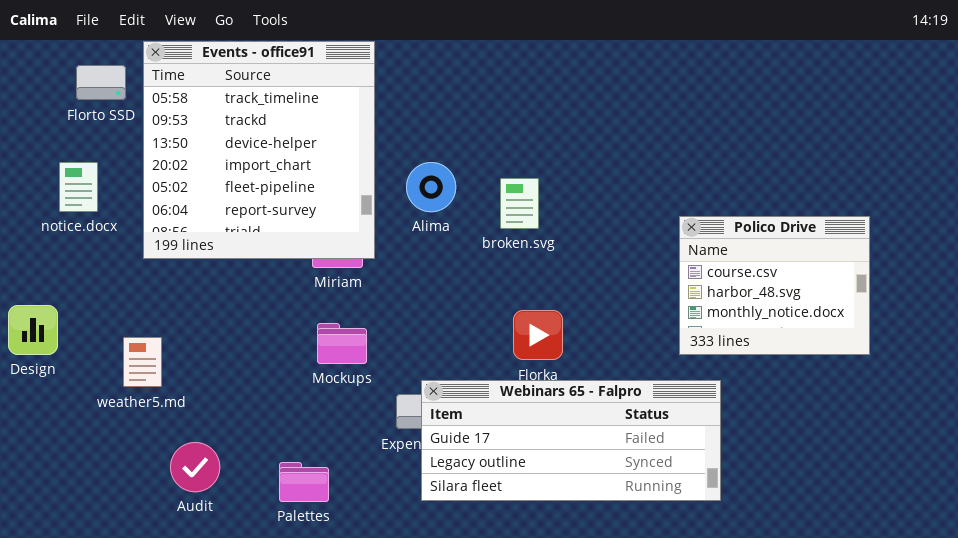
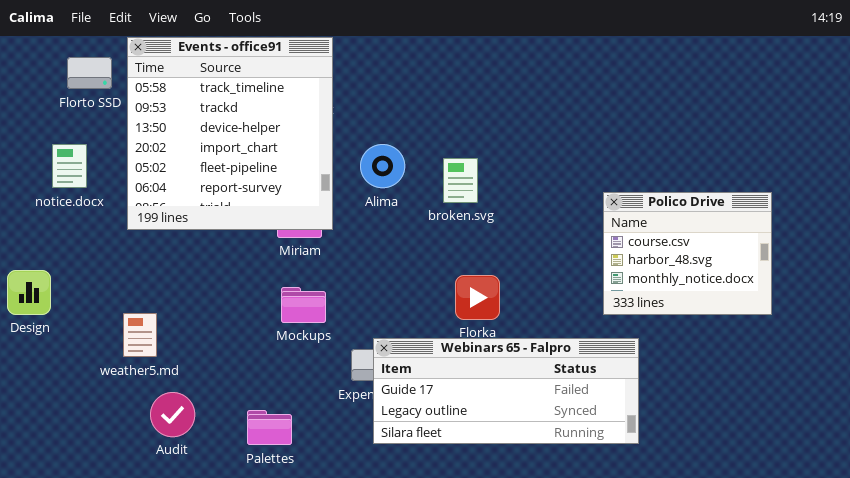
weather5.md: [123,337,162,387] -> [123,313,157,357], moved

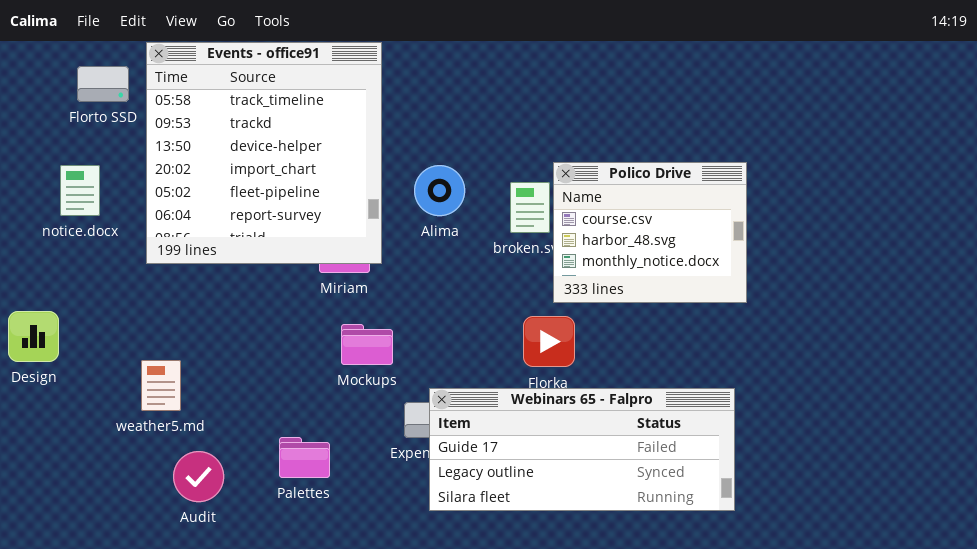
Polico Drive: [603,192,772,315] -> [553,162,747,303], moved
Mockups: [281,287,326,323] -> [341,324,393,365], moved
Palettes: [247,410,292,445] -> [279,437,330,478], moved

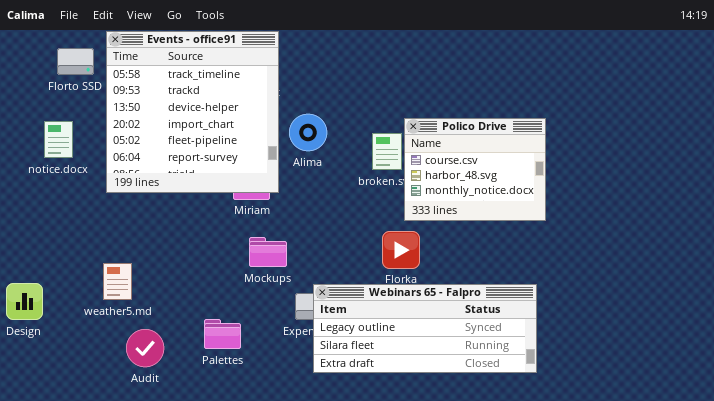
Alima: [414,165,465,216] -> [289,114,327,151], moved
Design: [8,311,59,362] -> [6,283,43,320], moved
Webinars 65 - Falpro: [429,388,735,511] -> [313,284,537,373], scrolled down 1 row

